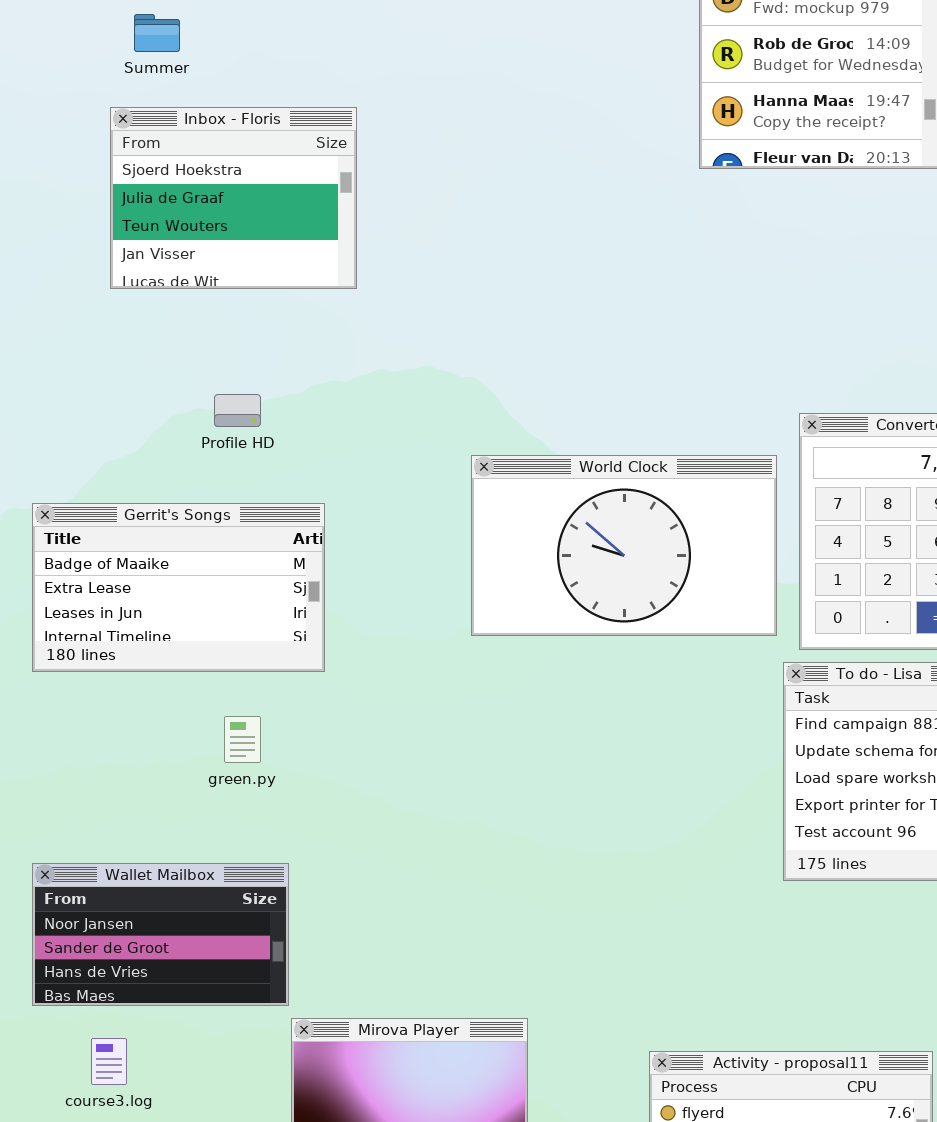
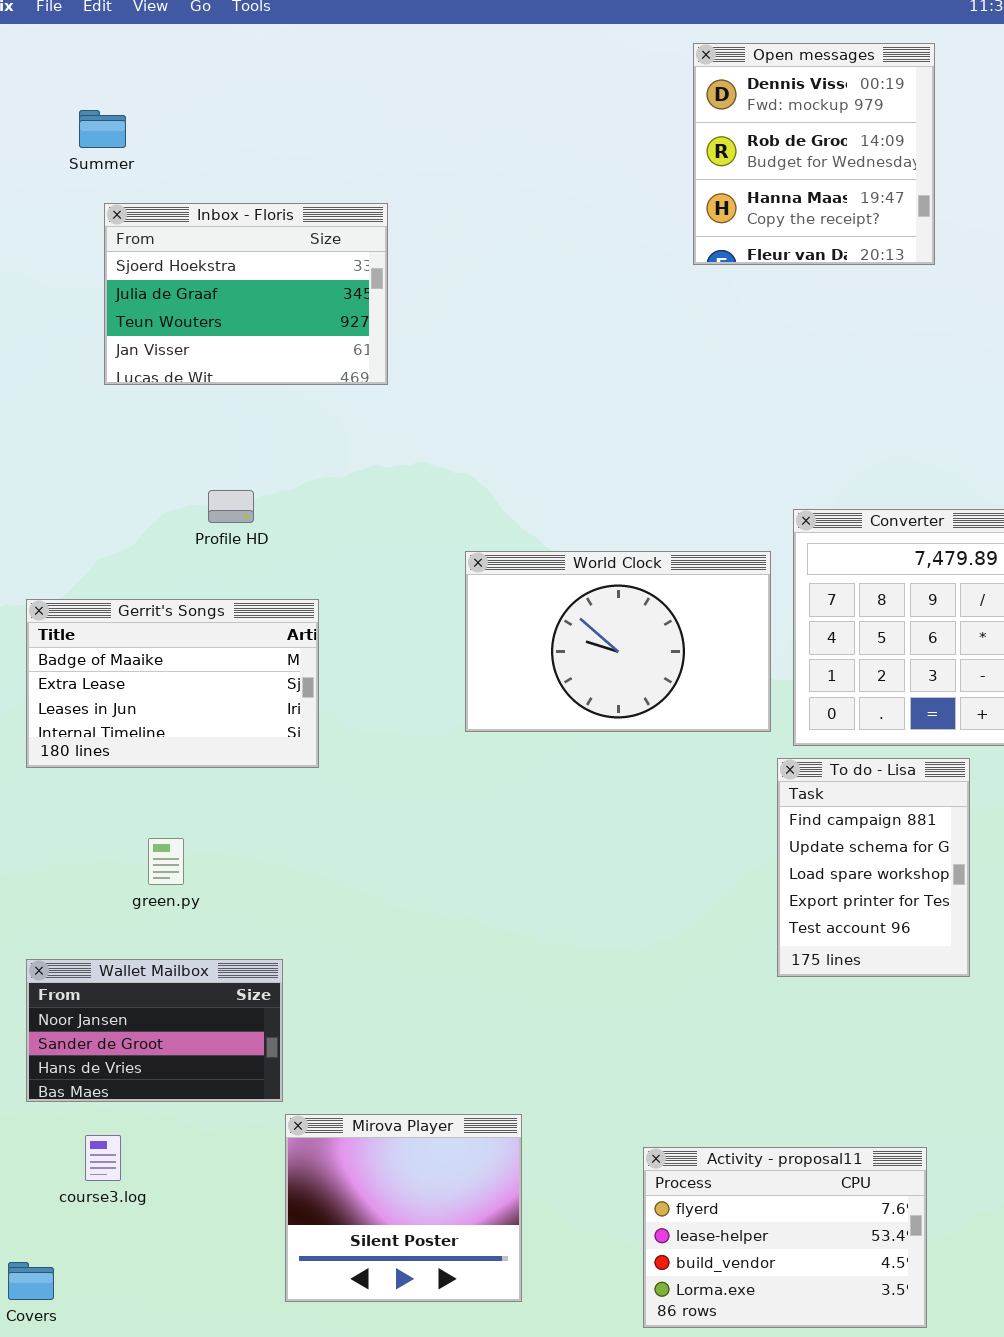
Summer: [134,14,180,52] -> [79,110,126,148], moved
Inbox - Floris: [110,107,357,289] -> [104,203,388,385], resized
green.py: [224,716,261,763] -> [148,838,184,885], moved

